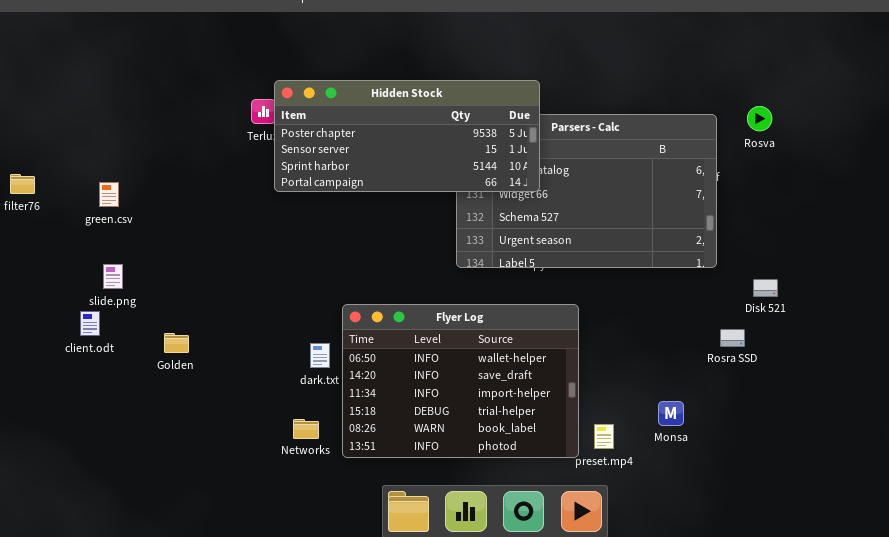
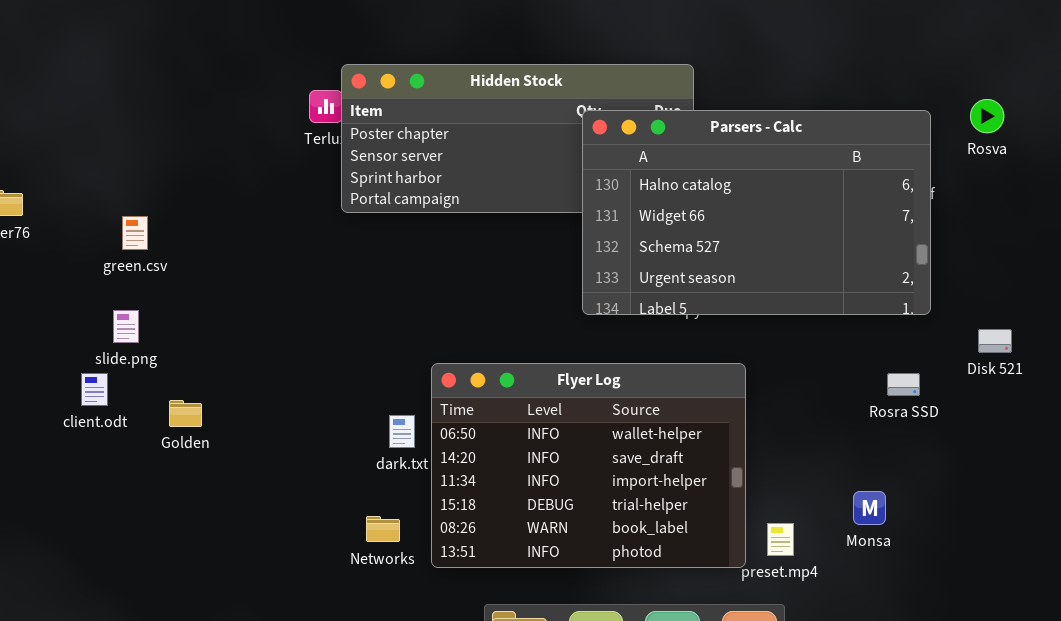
Parsers - Calc: [456,114,717,268] -> [582,110,931,315], raised
green.csv: [99,182,119,207] -> [122,216,148,250], moved
Rosra SSD: [720,329,745,347] -> [887,373,920,396], moved
Golden: [164,333,189,353] -> [169,400,202,427], moved

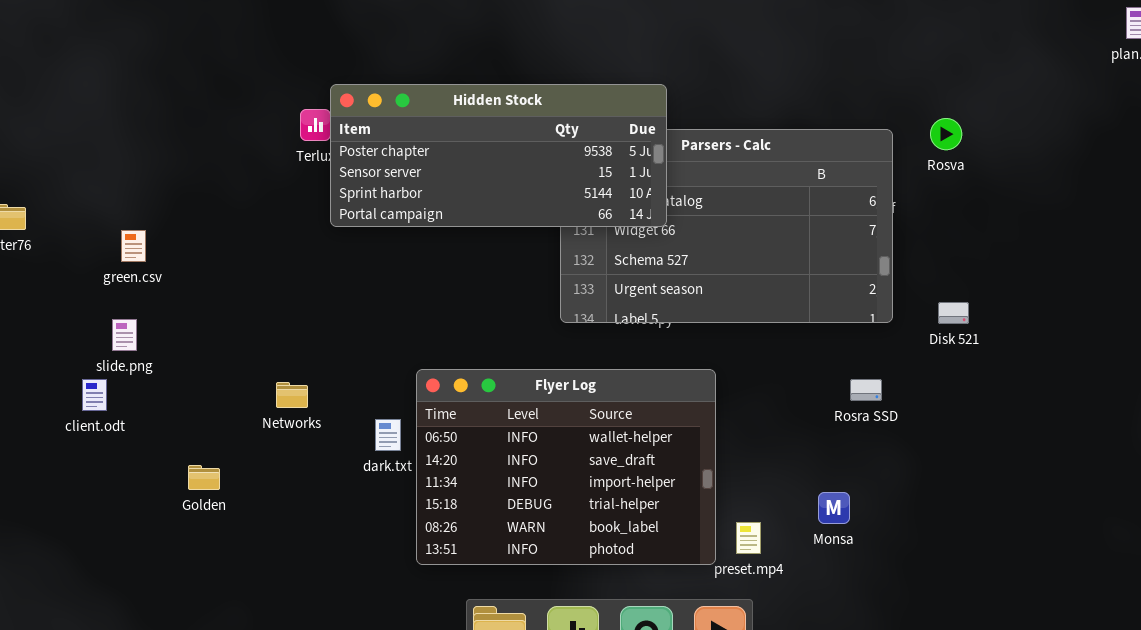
Hidden Stock: [341,64,694,213] -> [330,84,667,227], raised
Disk 521: [978,329,1012,353] -> [938,302,969,324], moved
Golden: [169,400,202,427] -> [188,465,220,490], moved
Networks: [366,516,400,542] -> [276,382,308,408], moved

